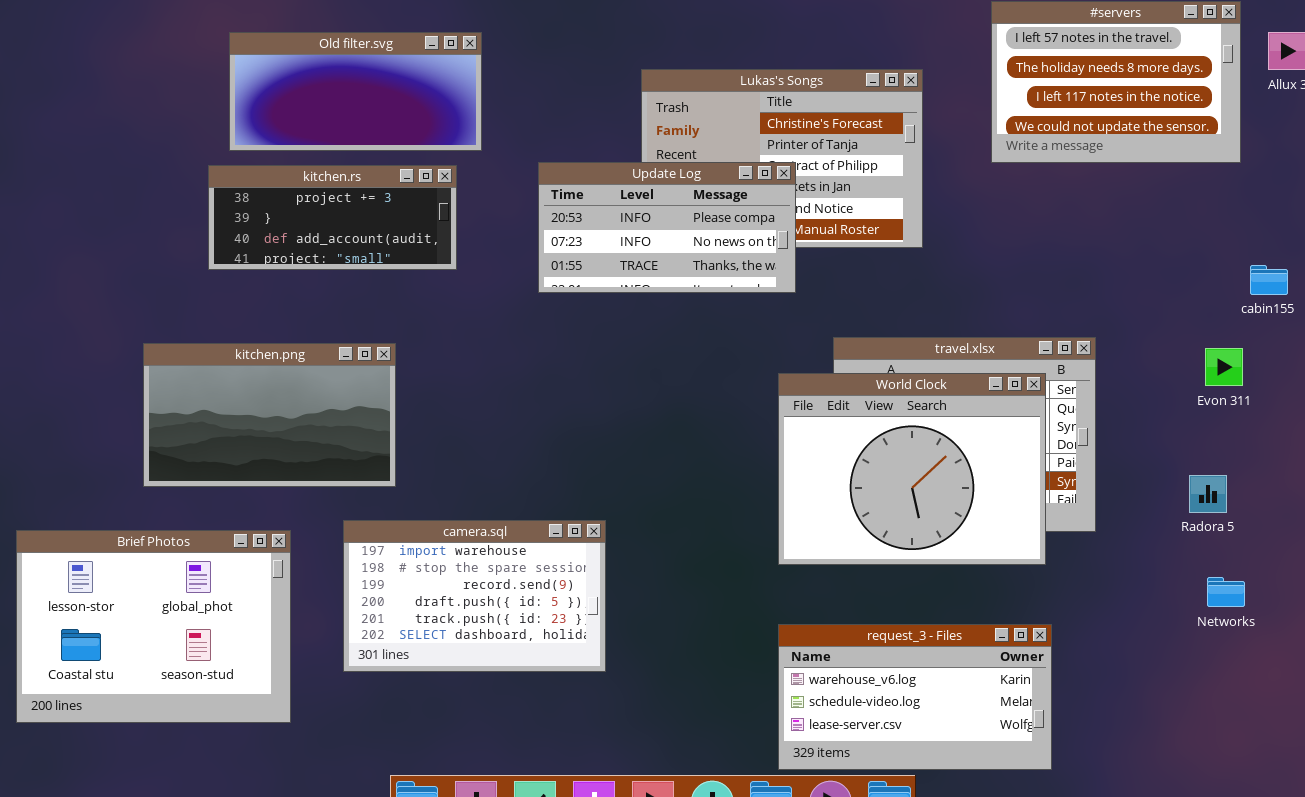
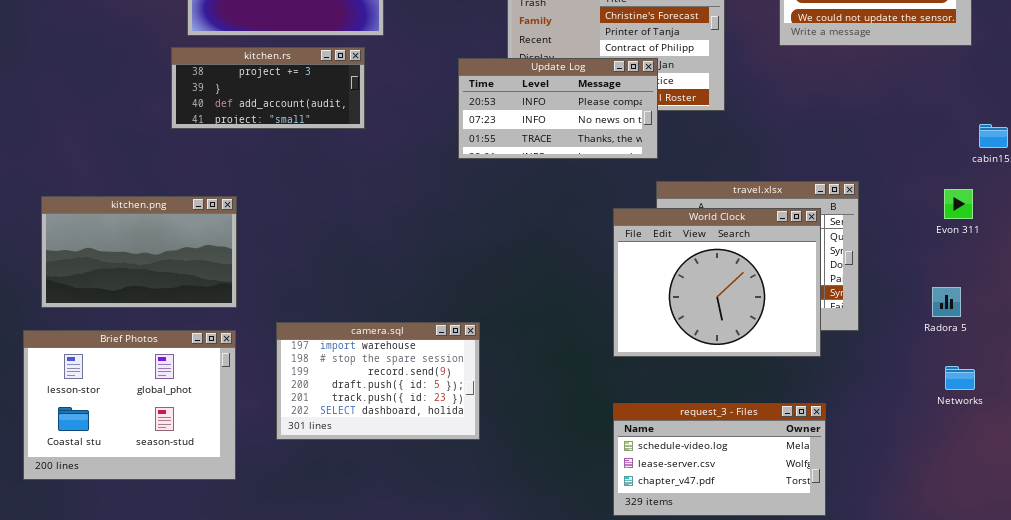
Update Log: [538,162,796,293] -> [458,58,658,159], moved
kitchen.png: [143,343,396,487] -> [41,196,237,308], moved
request_3 - Files: [778,624,1052,770] -> [613,403,826,516], scrolled down 1 row

